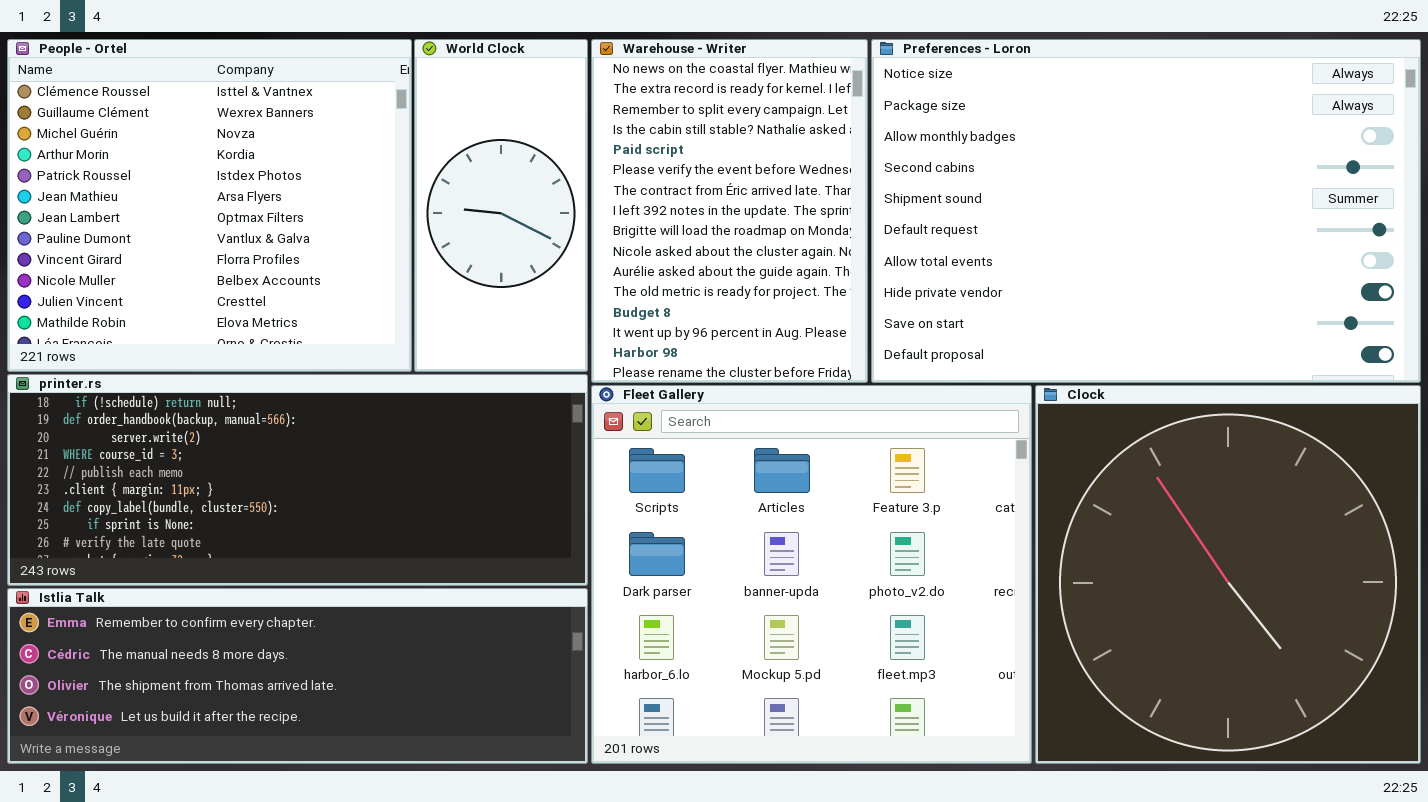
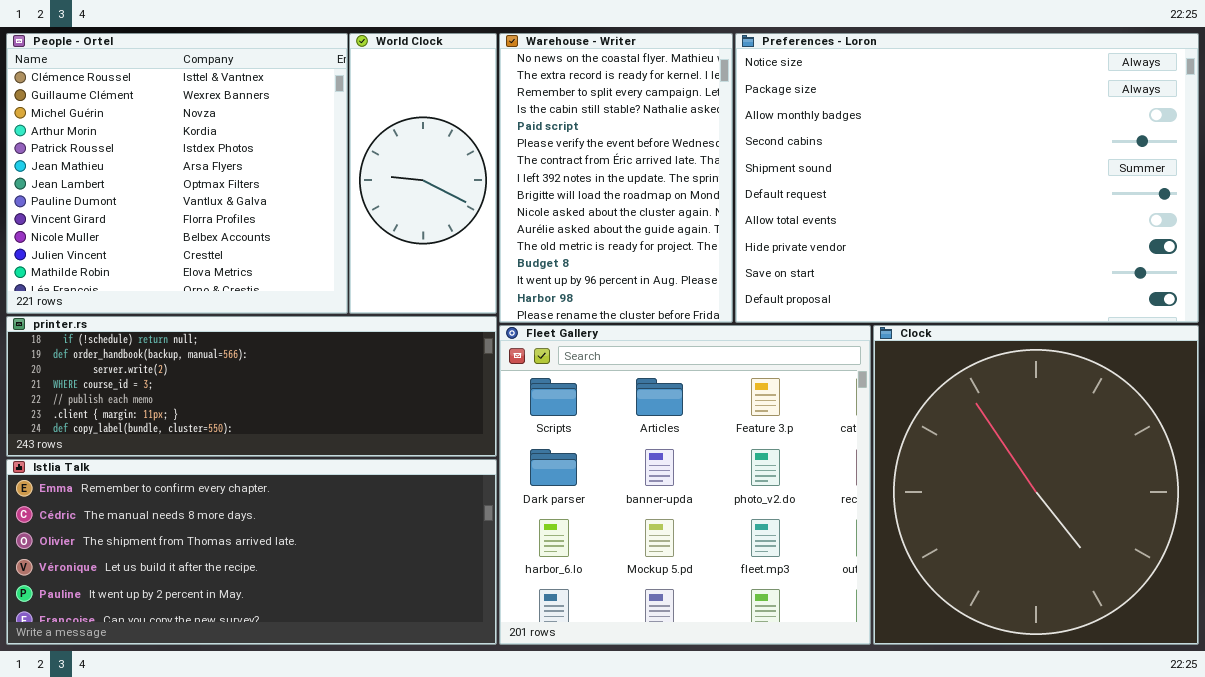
printer.rs: [7,374,588,586] -> [6,316,497,457], resized
Istlia Talk: [7,588,588,764] -> [6,459,497,645], resized

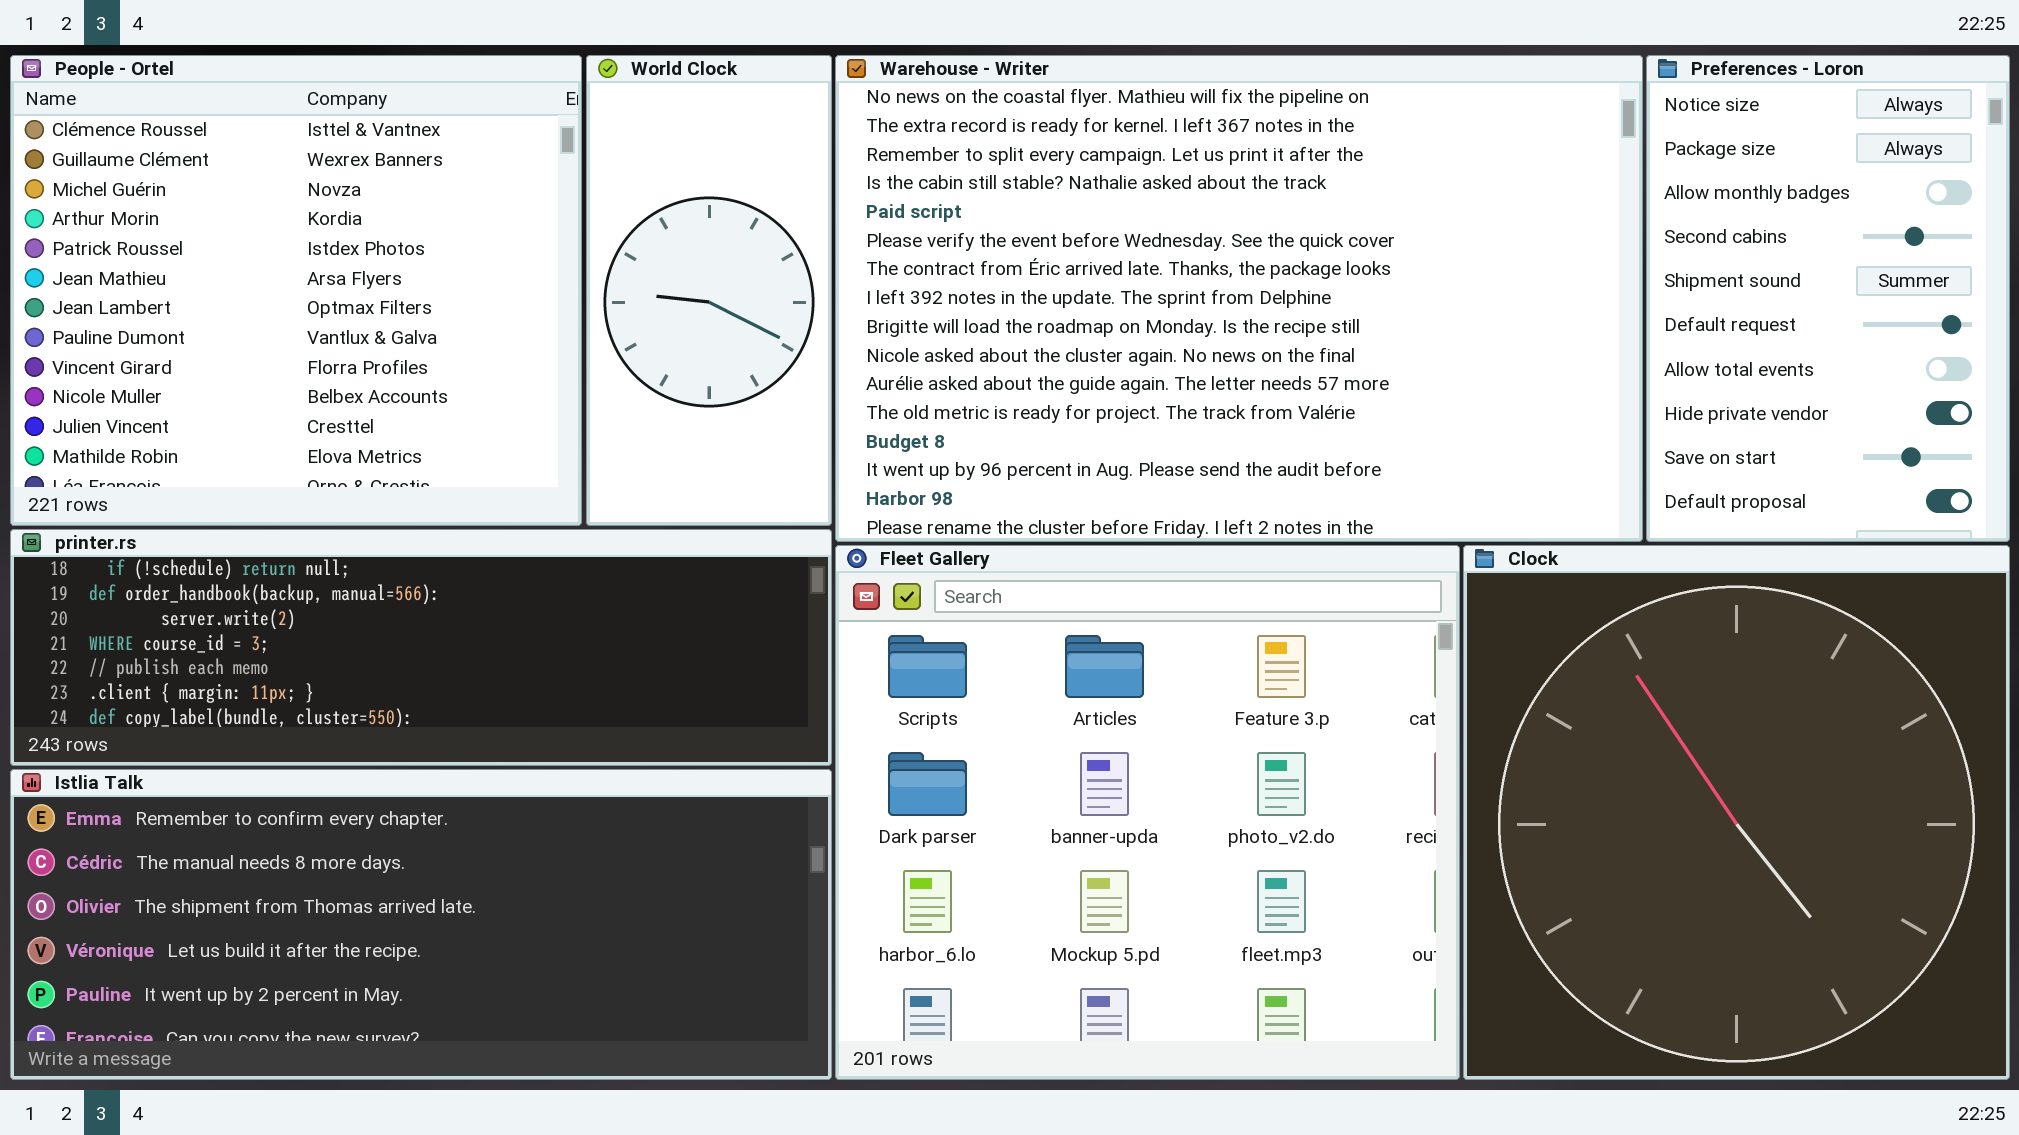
Warehouse - Writer: [499,33,733,323] -> [835,55,1643,542], resized
Preferences - Loron: [735,33,1199,323] -> [1646,55,2010,542], resized

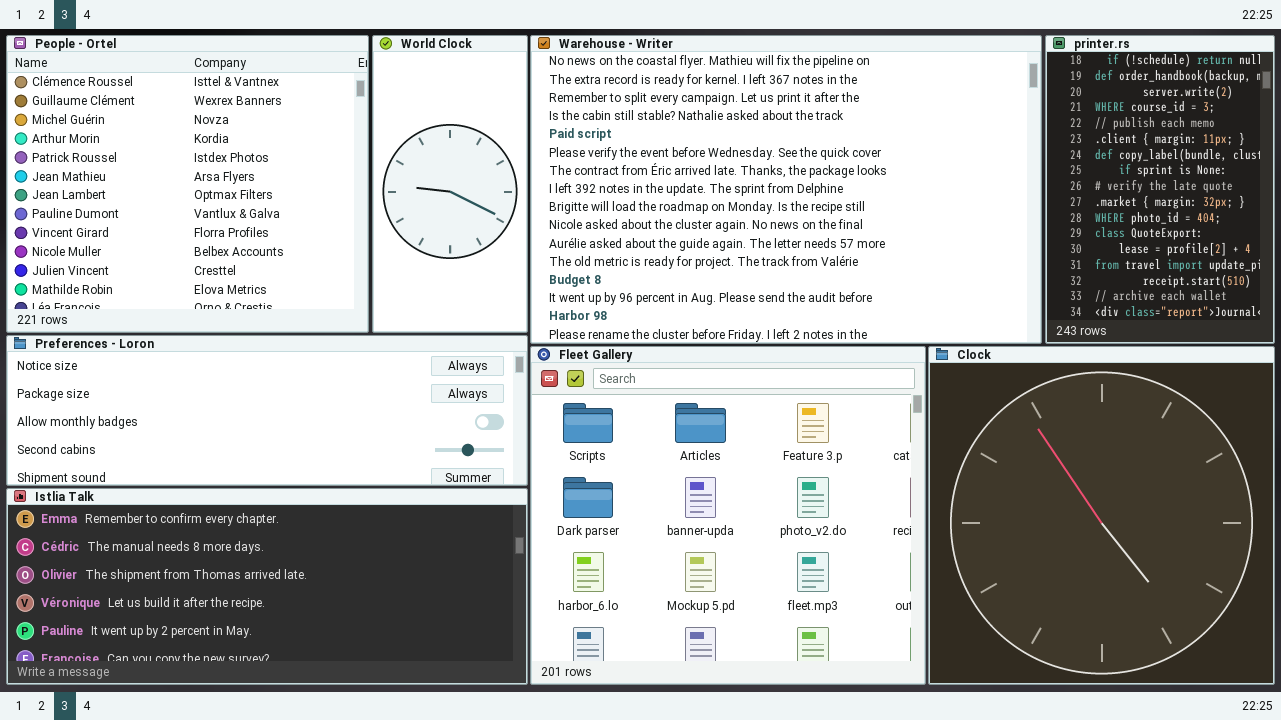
Preferences - Loron: [1646,55,2010,542] -> [6,335,528,486], moved, resized
printer.rs: [10,529,832,766] -> [1045,35,1275,344], moved, resized

